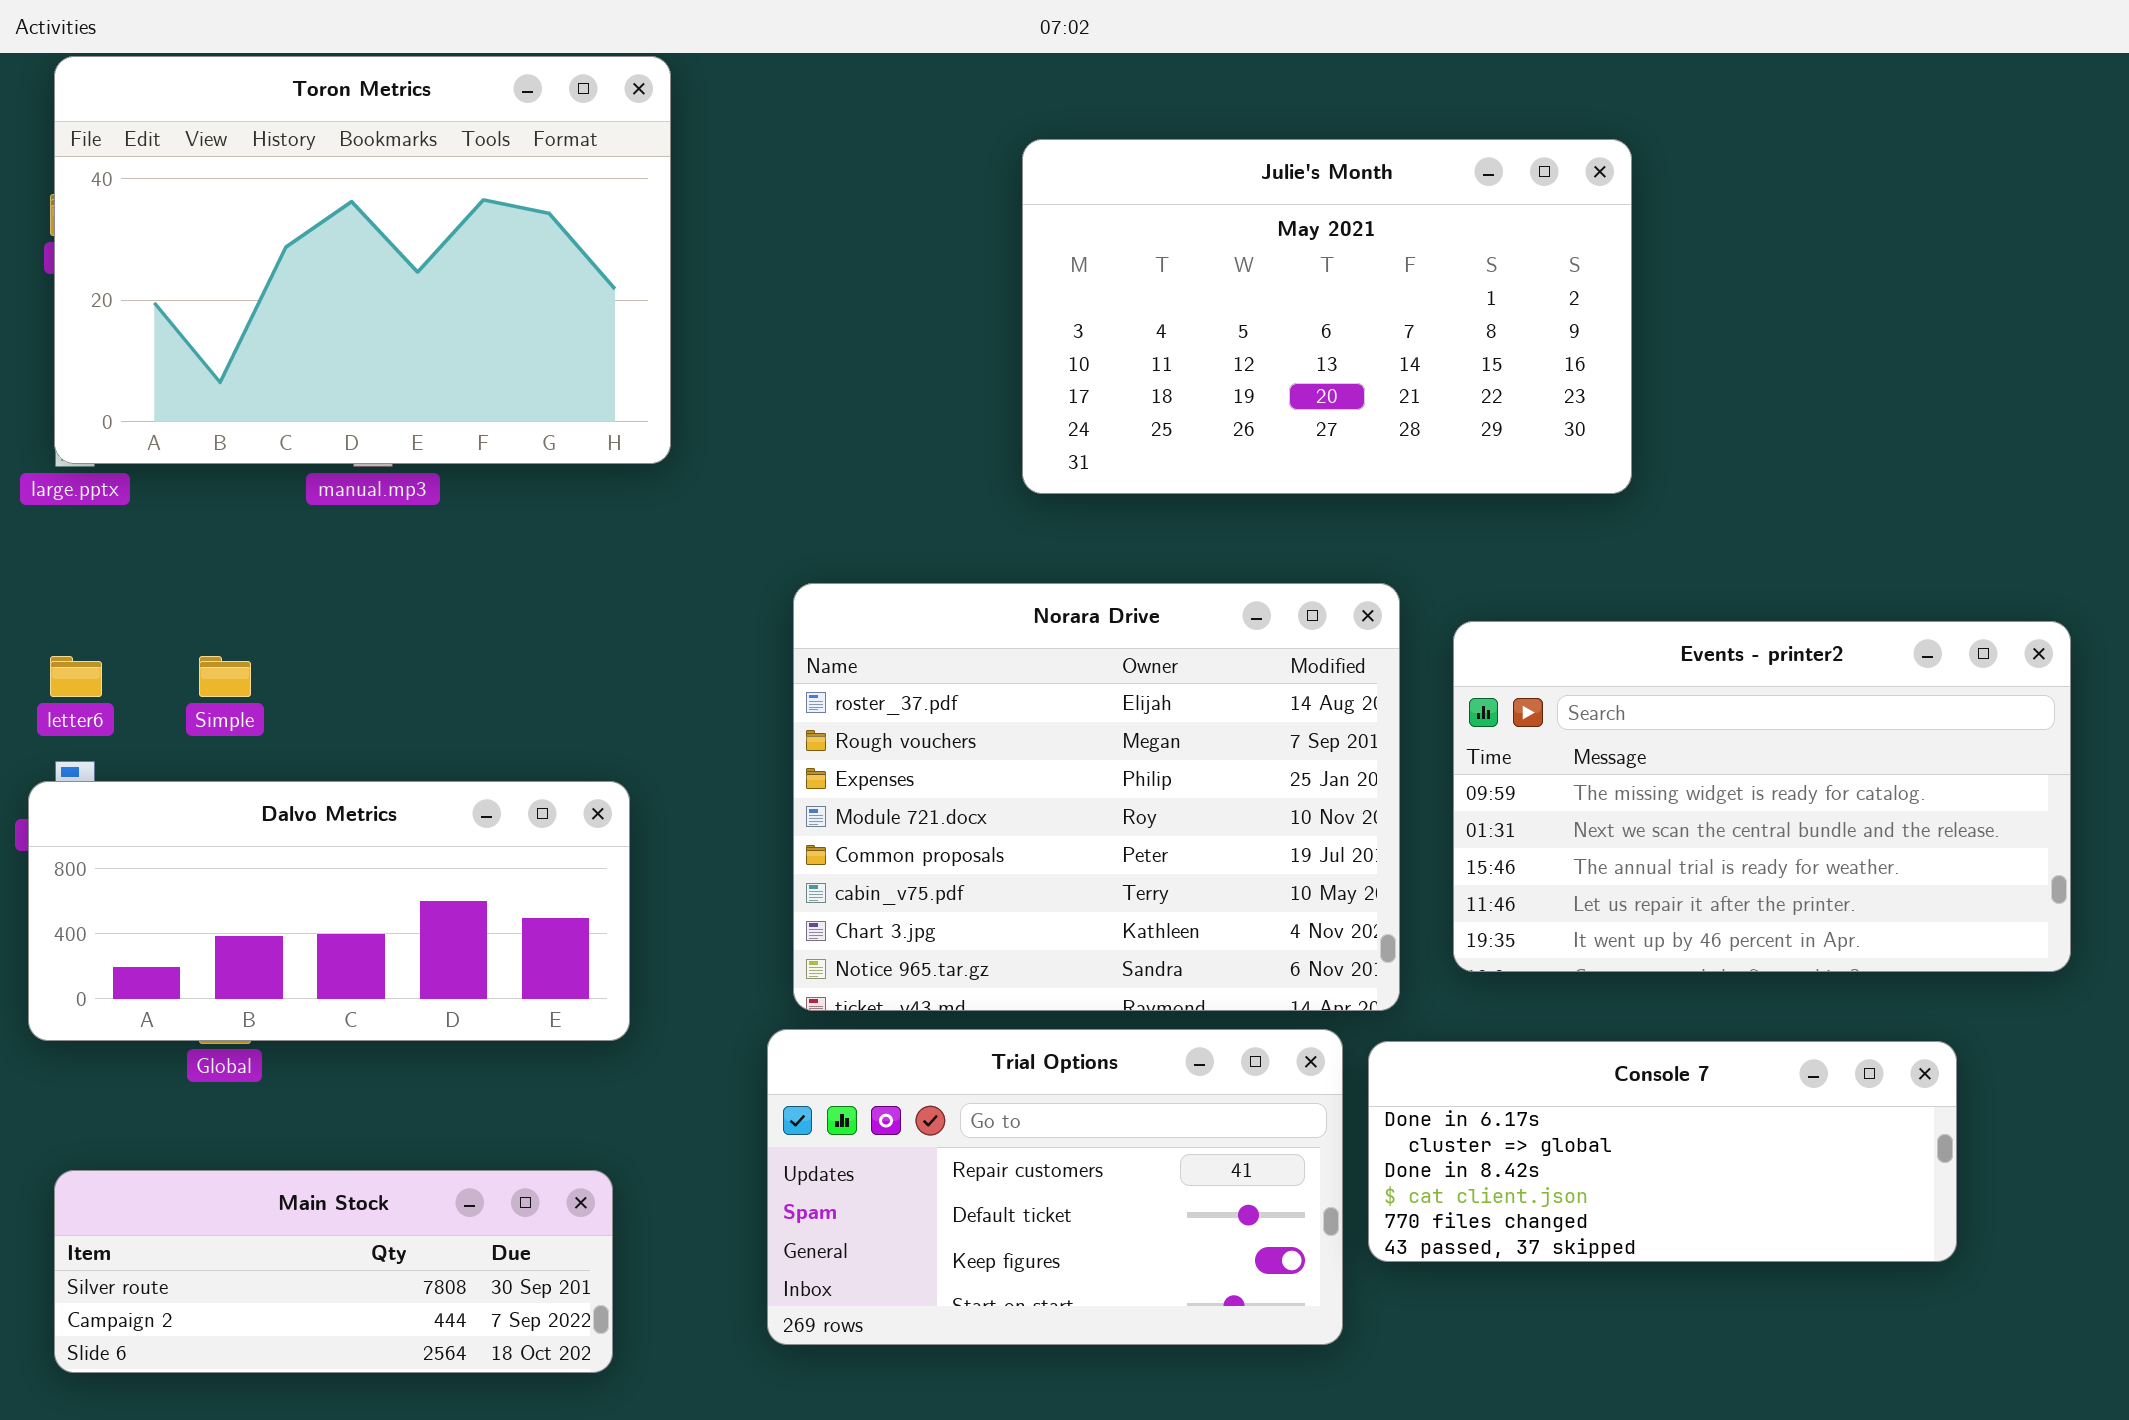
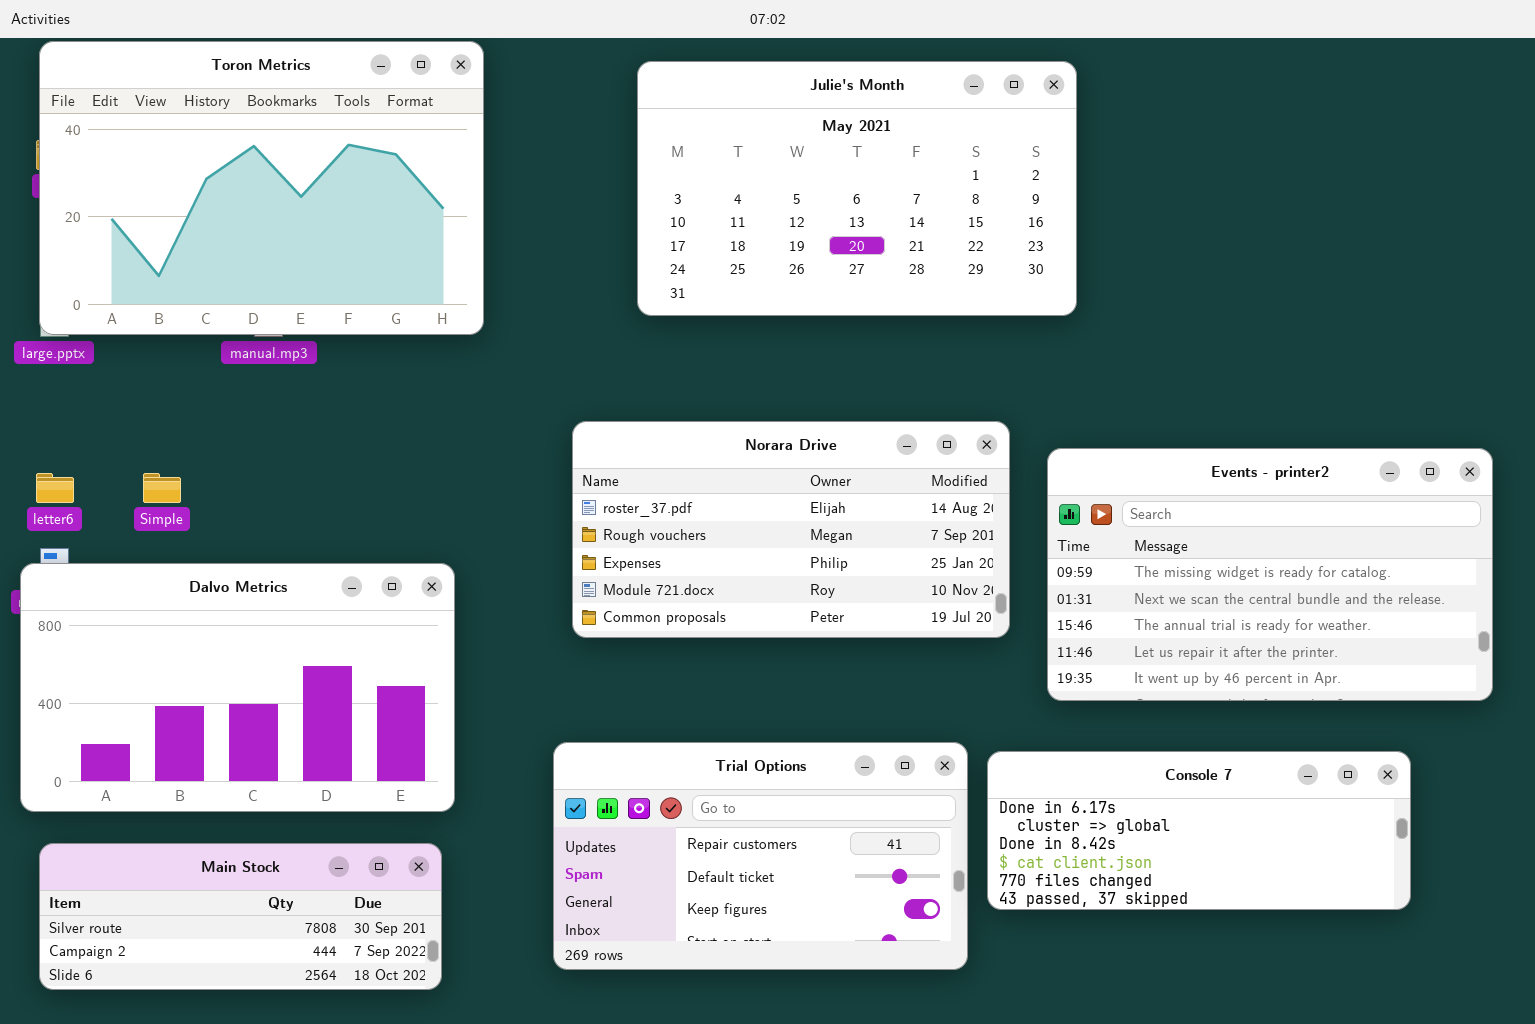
Julie's Month: [1022,139,1632,494] -> [637,61,1077,316], moved
Norara Drive: [793,583,1400,1011] -> [572,421,1010,638], resized
Dalvo Metrics: [28,781,630,1041] -> [20,563,455,812], resized

